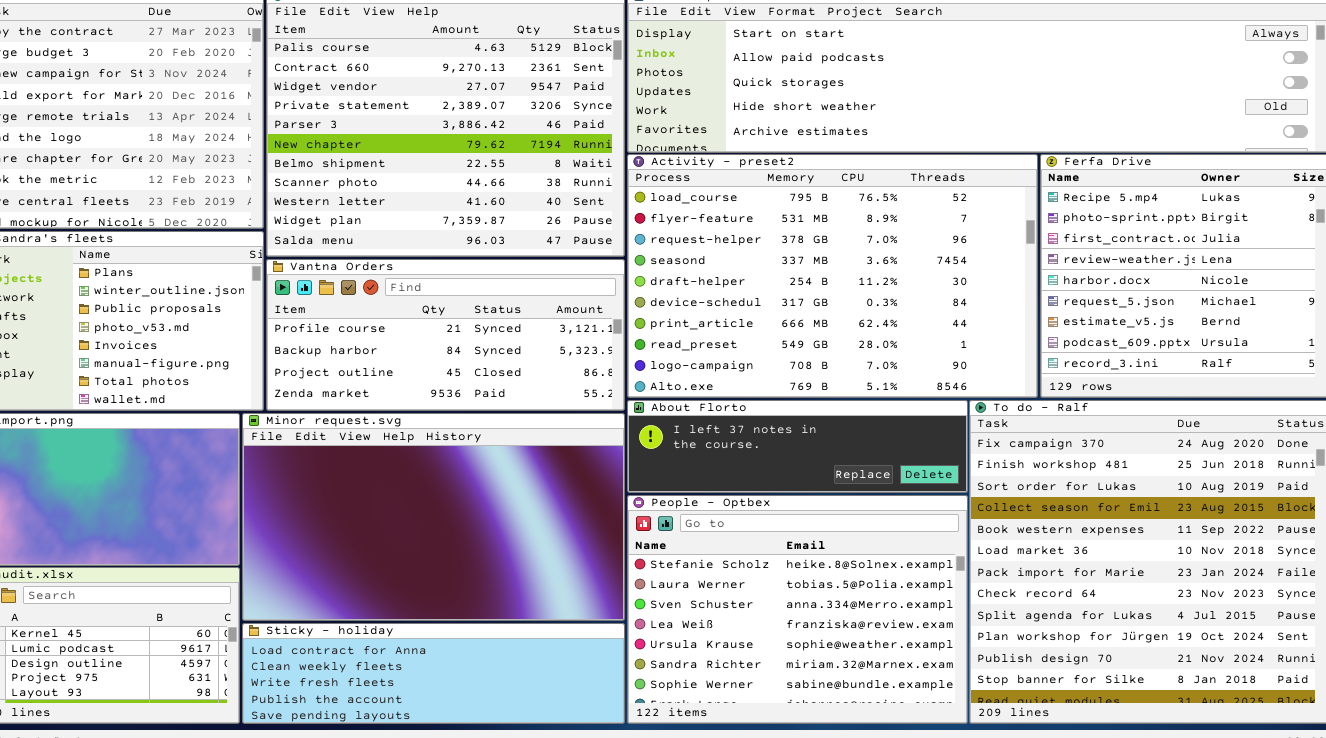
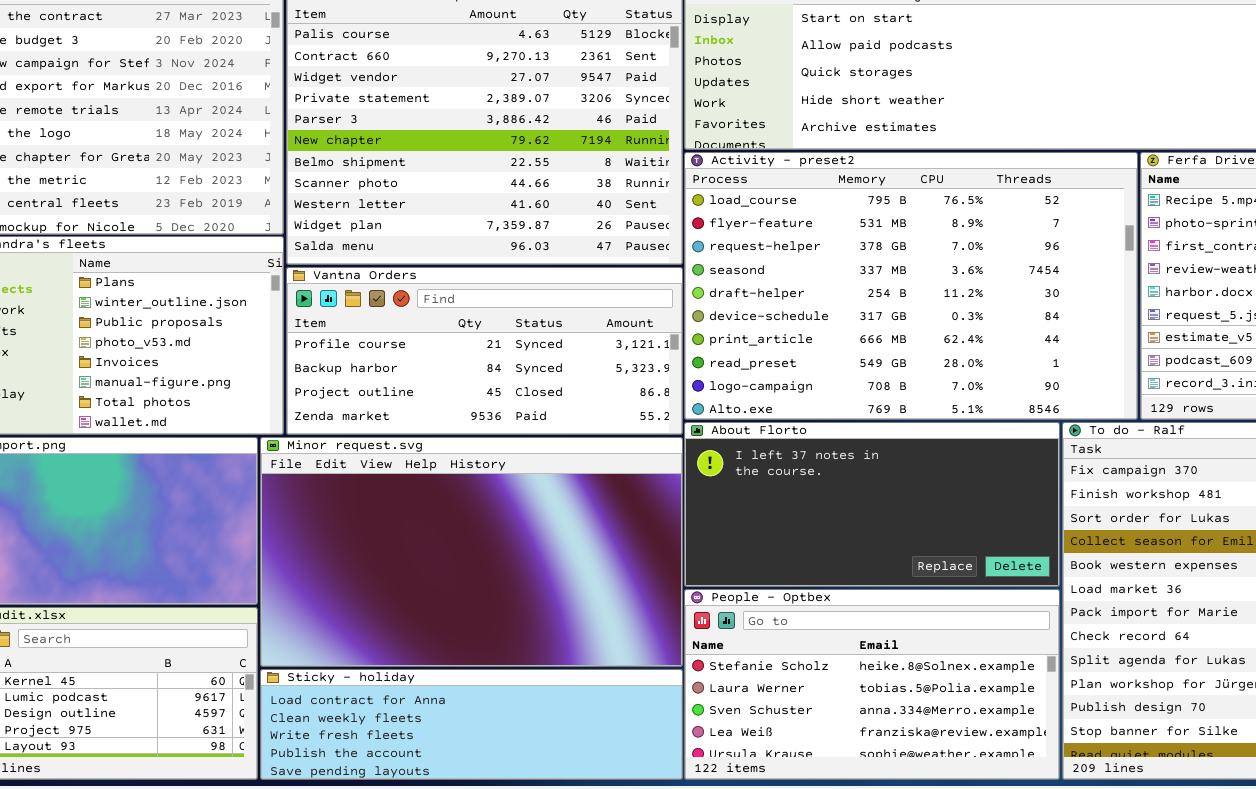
About Florto: [627,400,968,493] -> [684,422,1060,587], resized
People - Optbex: [627,495,968,724] -> [684,589,1060,780], resized

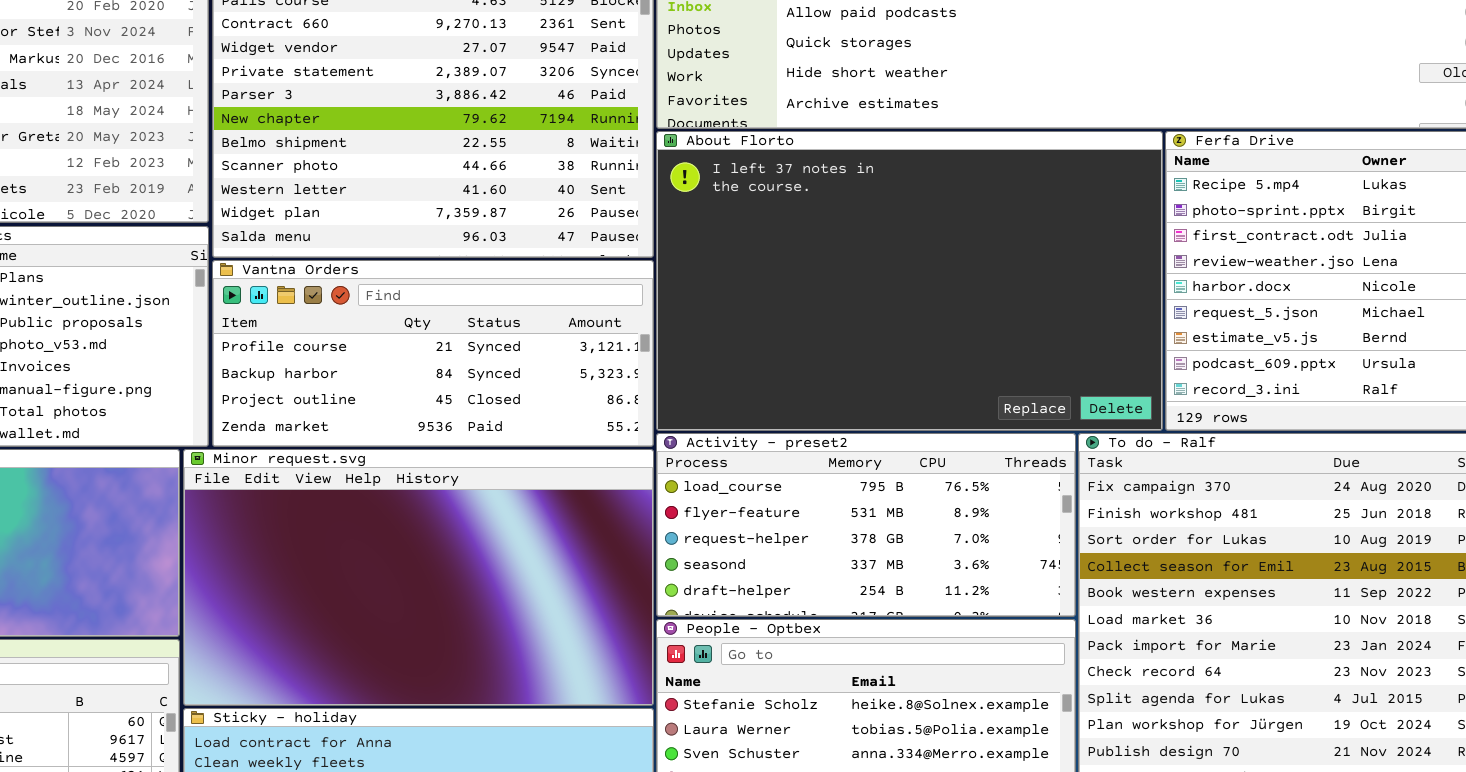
Activity - preset2: [684,152,1138,420] -> [656,433,1076,617], moved, resized
About Florto: [684,422,1060,587] -> [656,131,1163,431], moved, resized

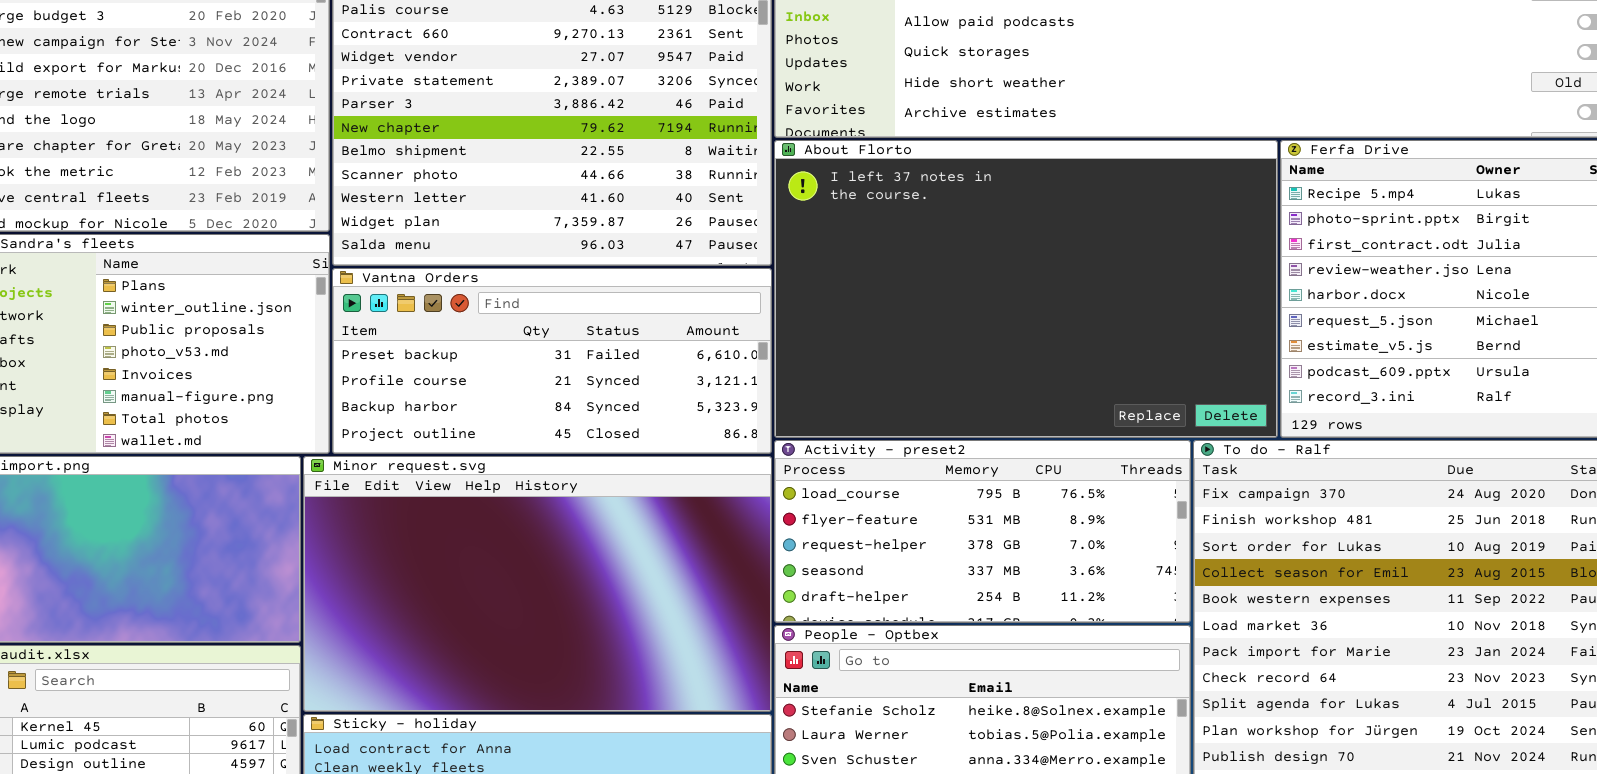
Vantna Orders: [212,260,654,447] -> [332,268,772,454], scrolled up 1 row

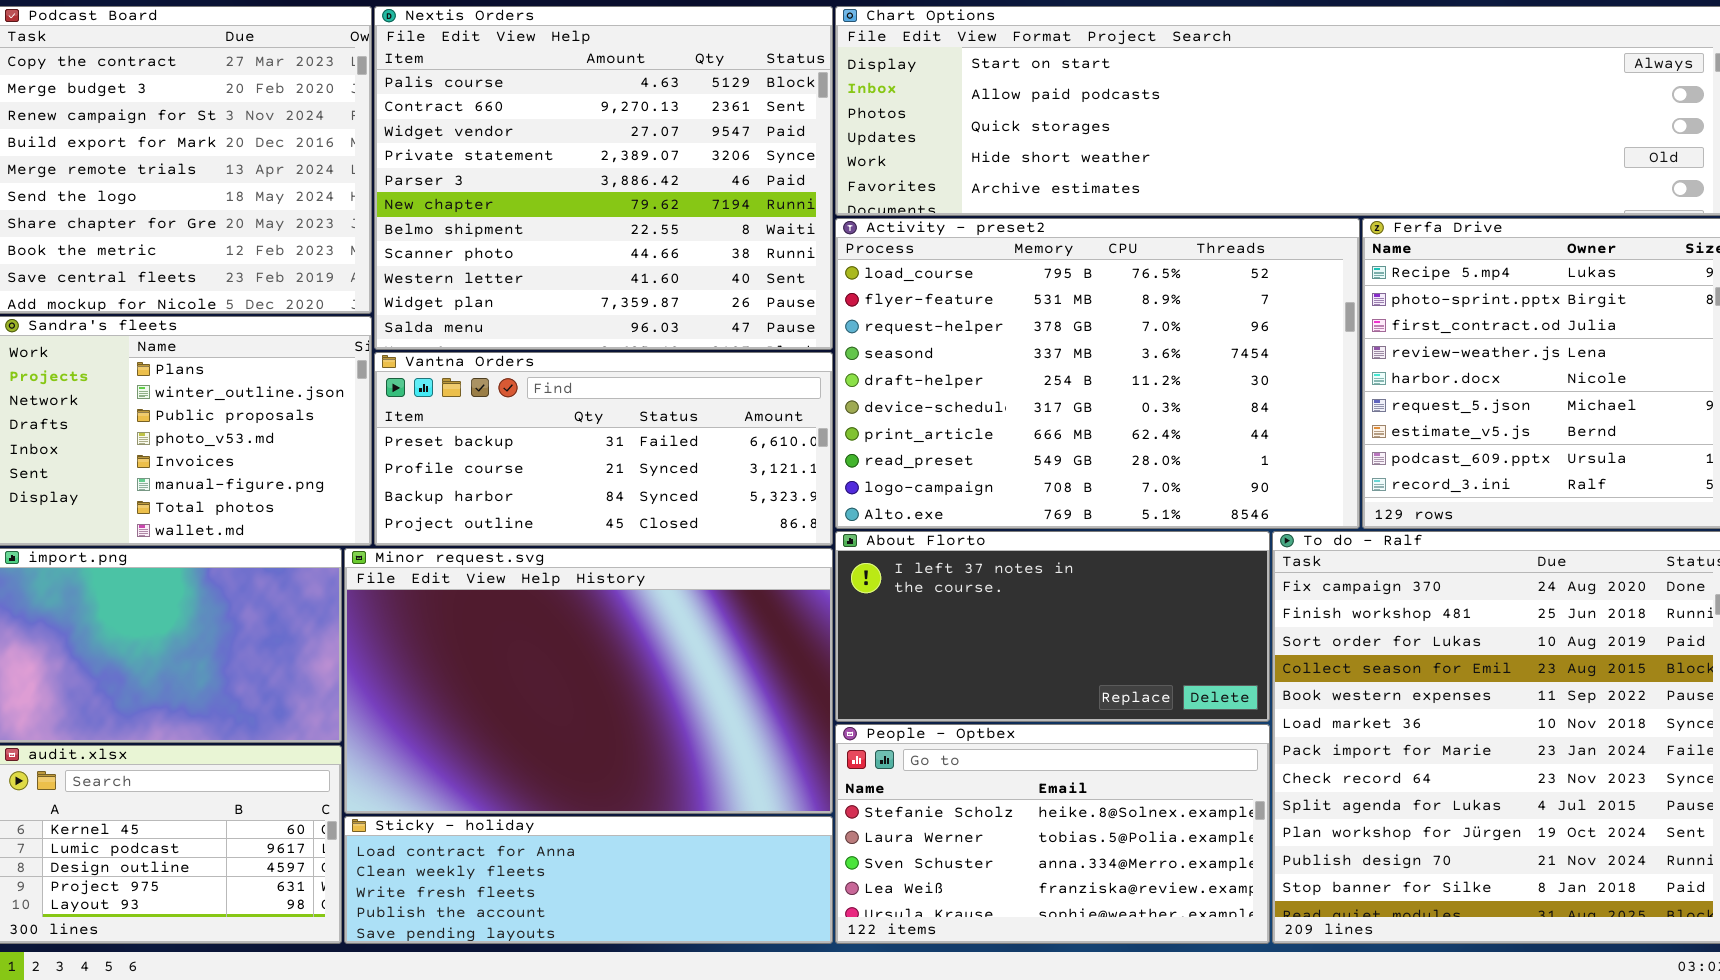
About Florto: [774,140,1278,438] -> [835,531,1270,722], moved, resized
Activity - preset2: [774,440,1191,623] -> [835,218,1360,529], moved, resized

